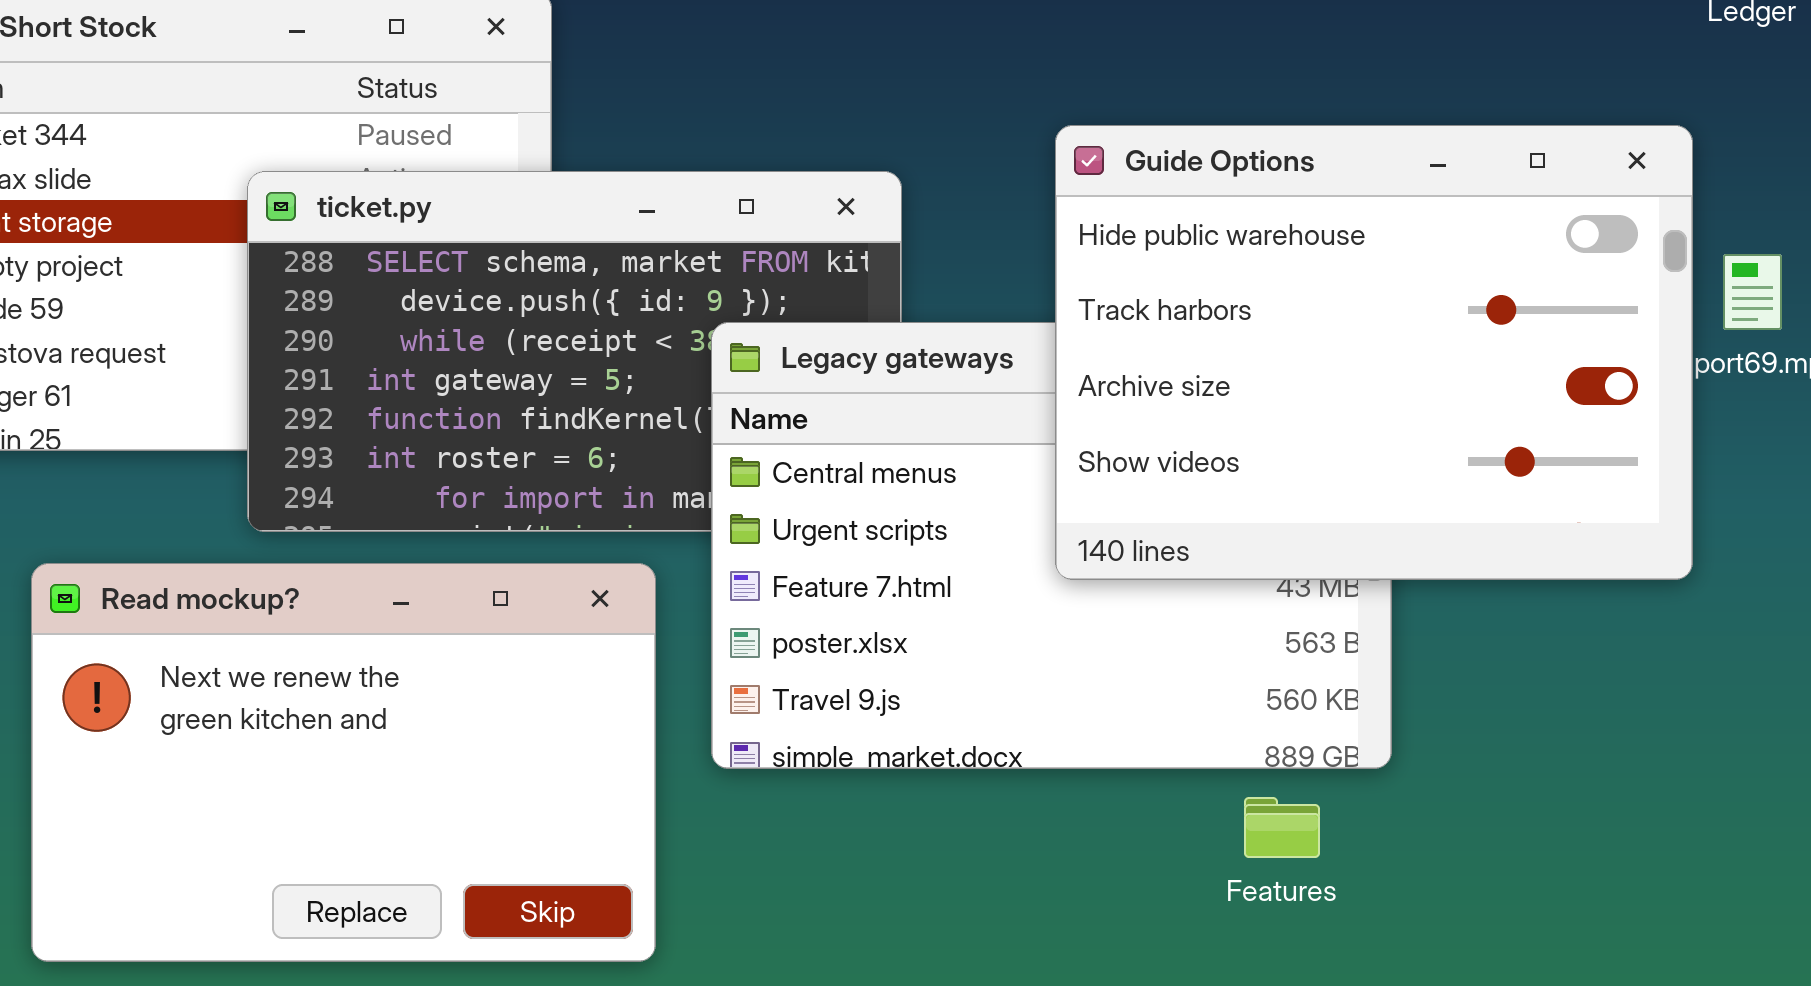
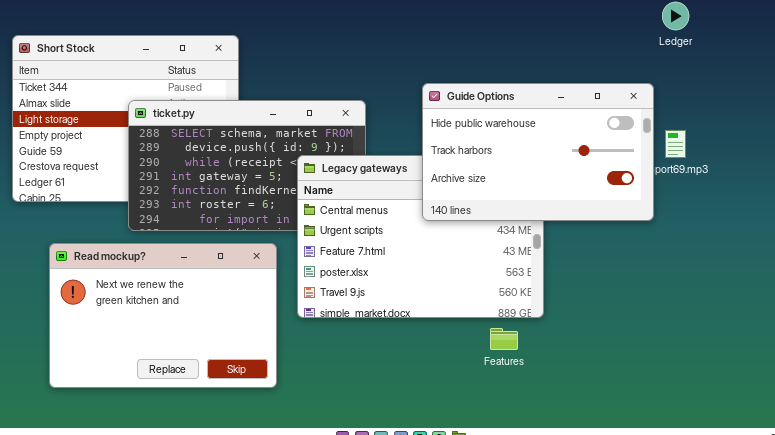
Guide Options: [1055,125,1693,580] -> [422,83,654,221], resized

